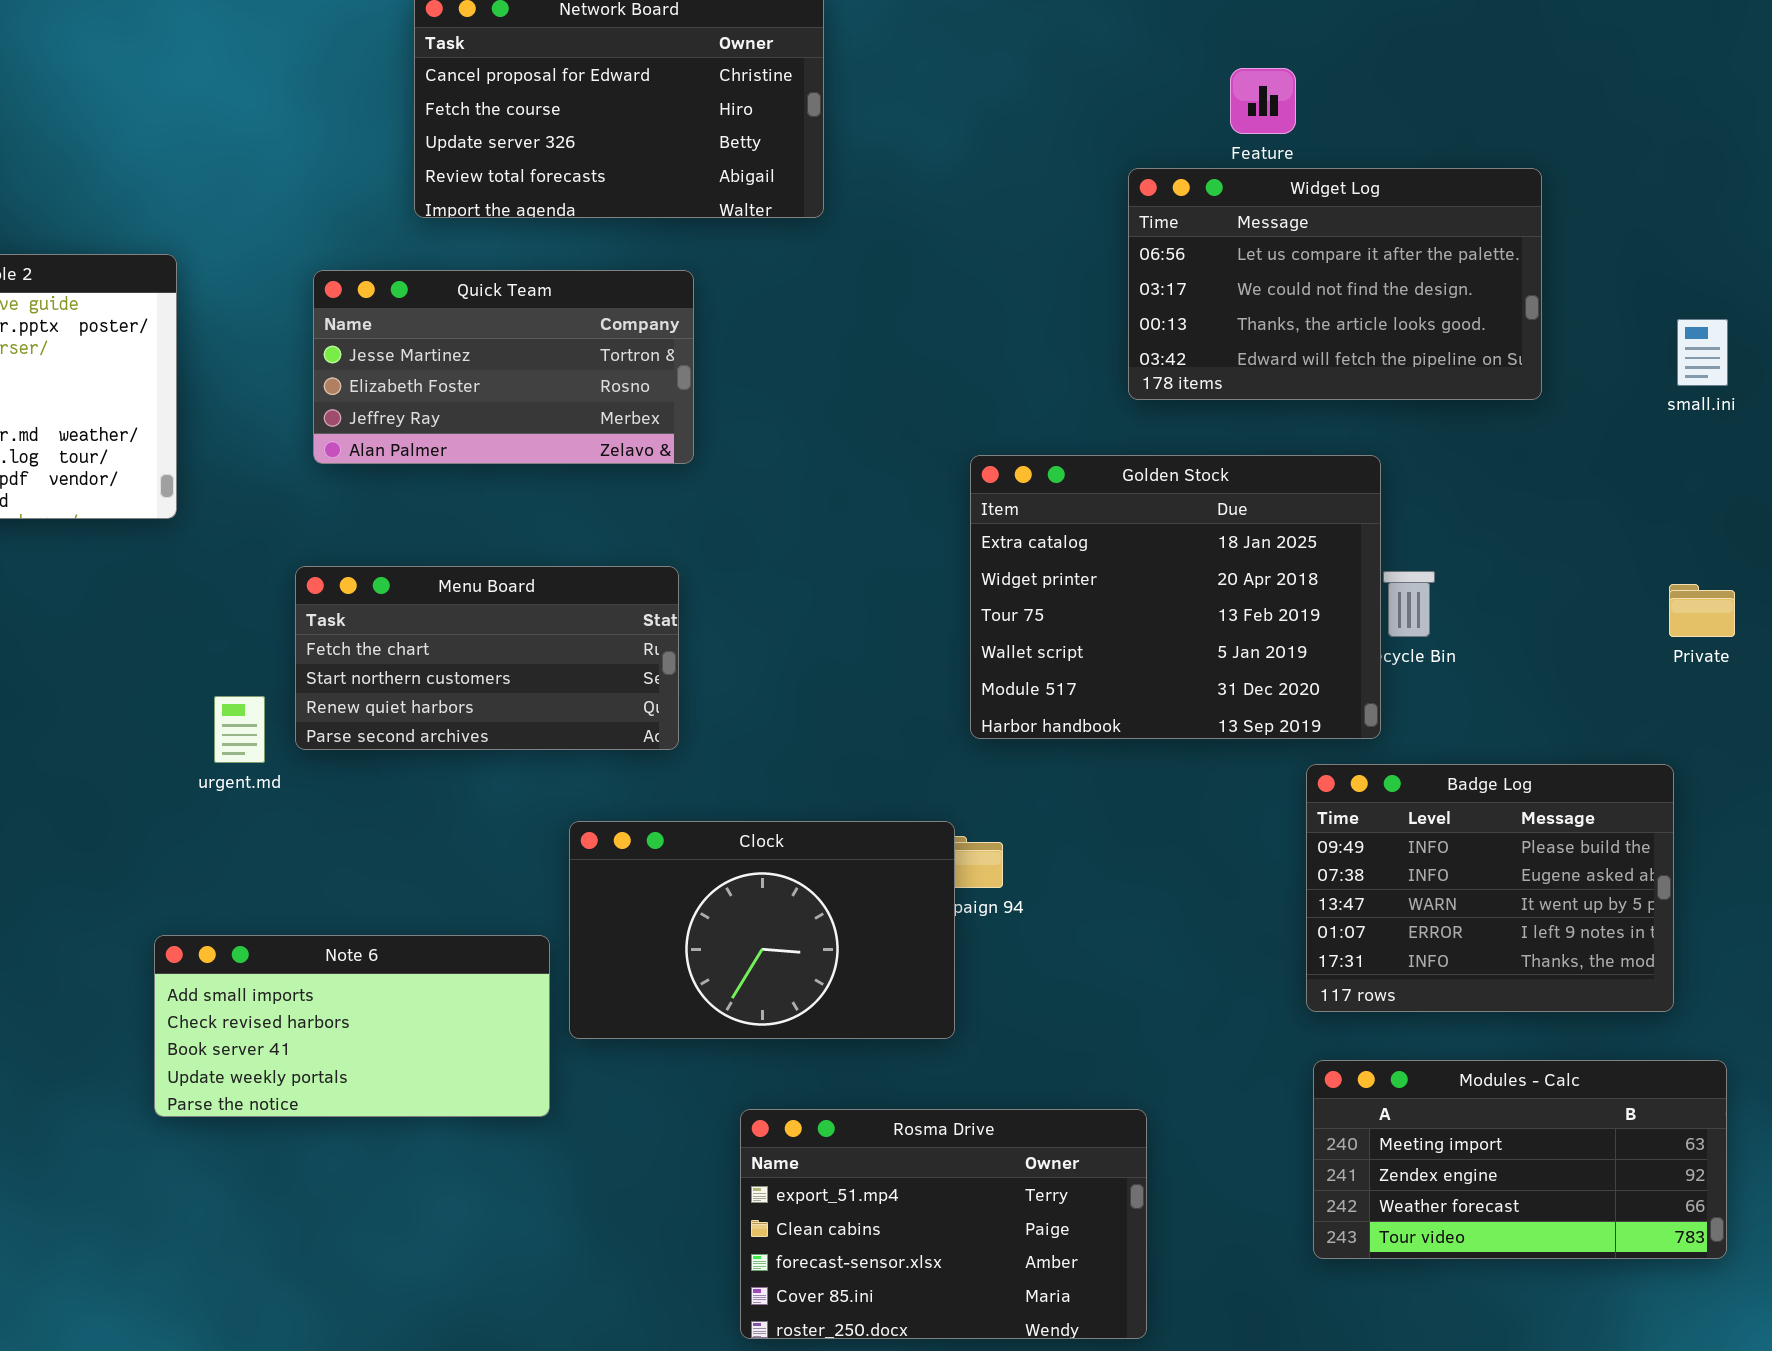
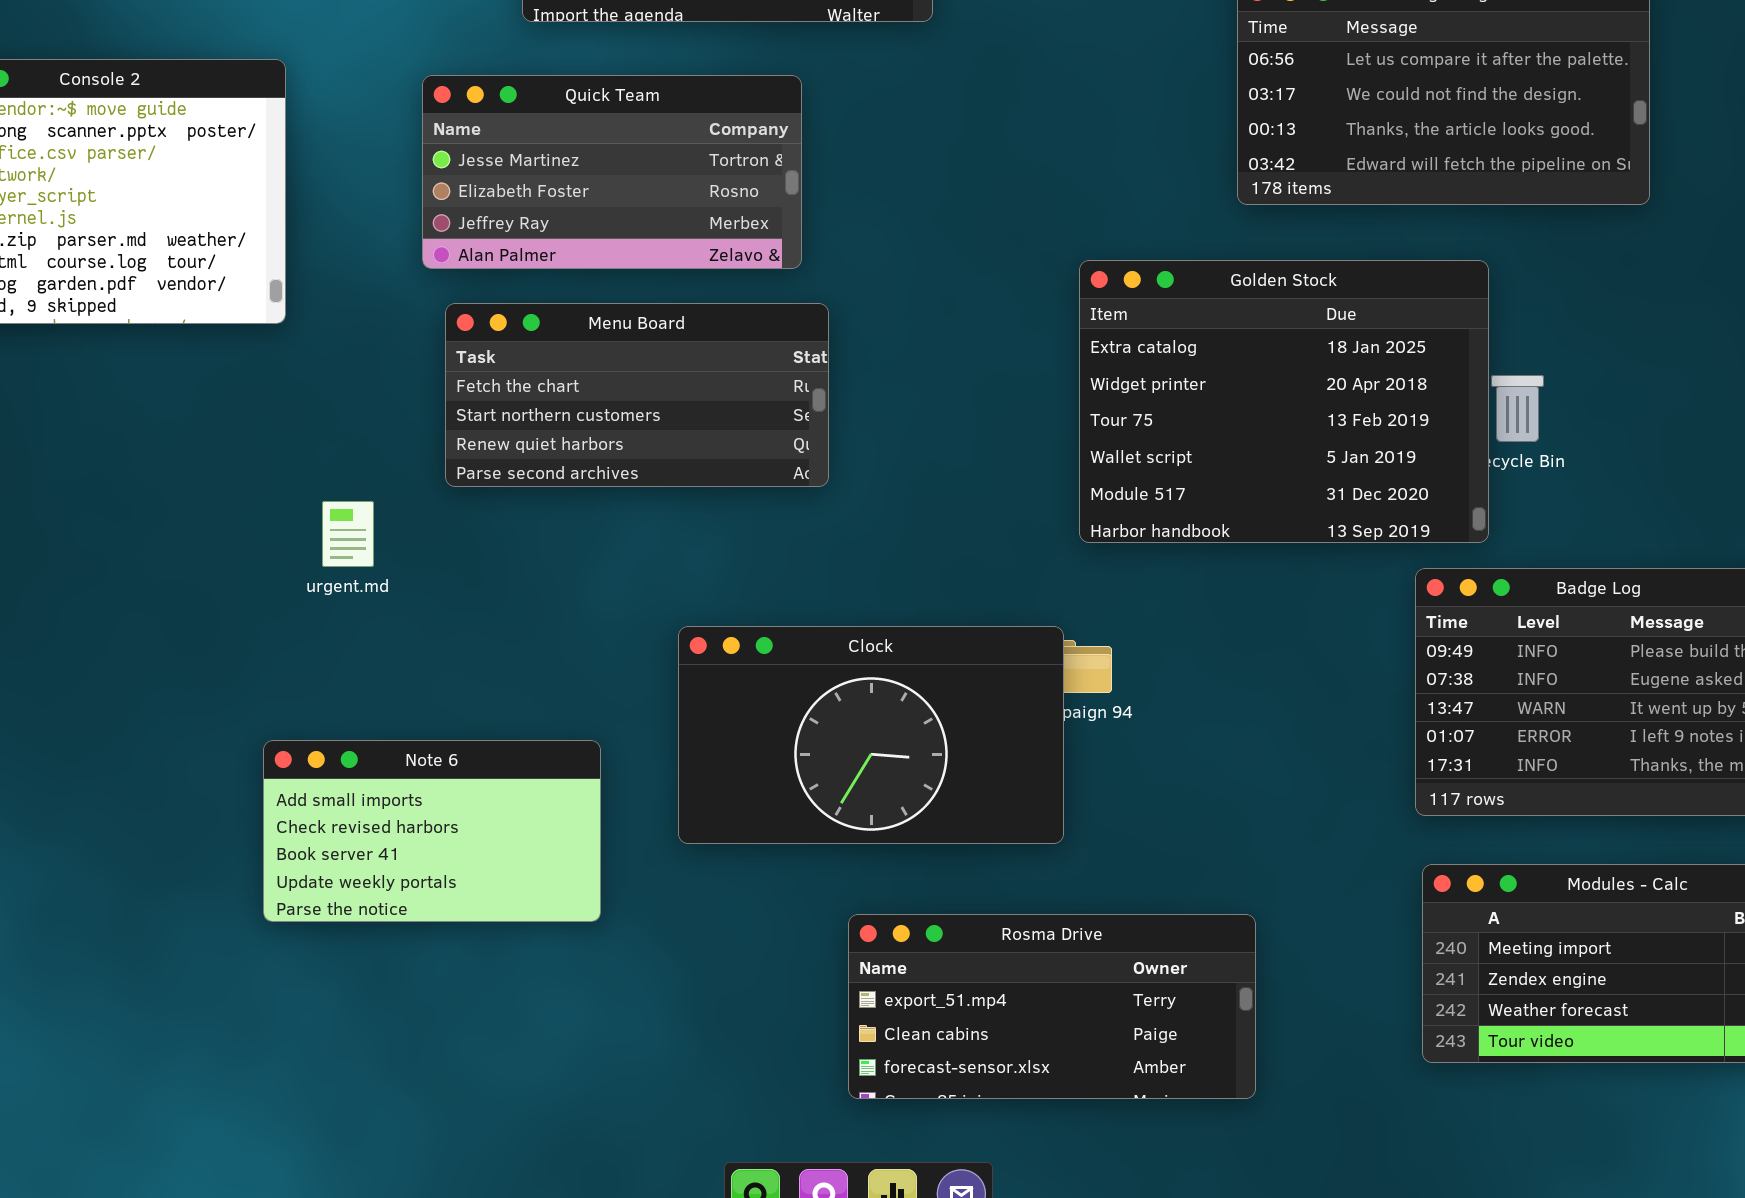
Menu Board: [295,566,679,750] -> [445,303,829,487], moved
Note 6: [154,935,550,1117] -> [263,740,601,922], resized
Rosma Drive: [740,1109,1147,1339] -> [848,914,1256,1099], resized

